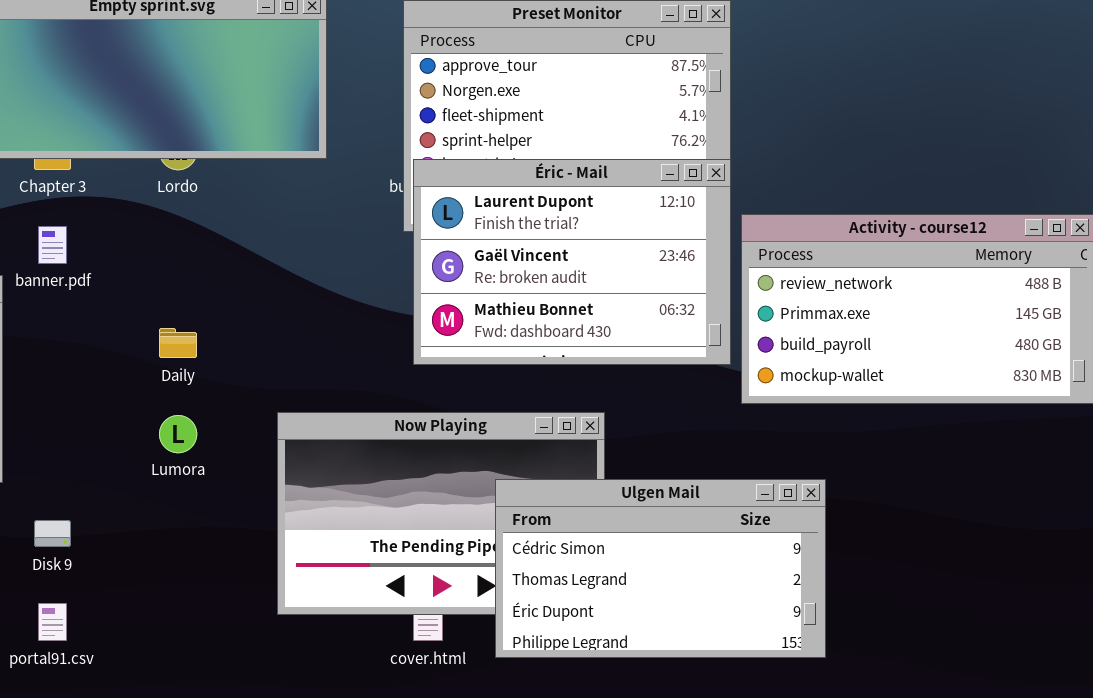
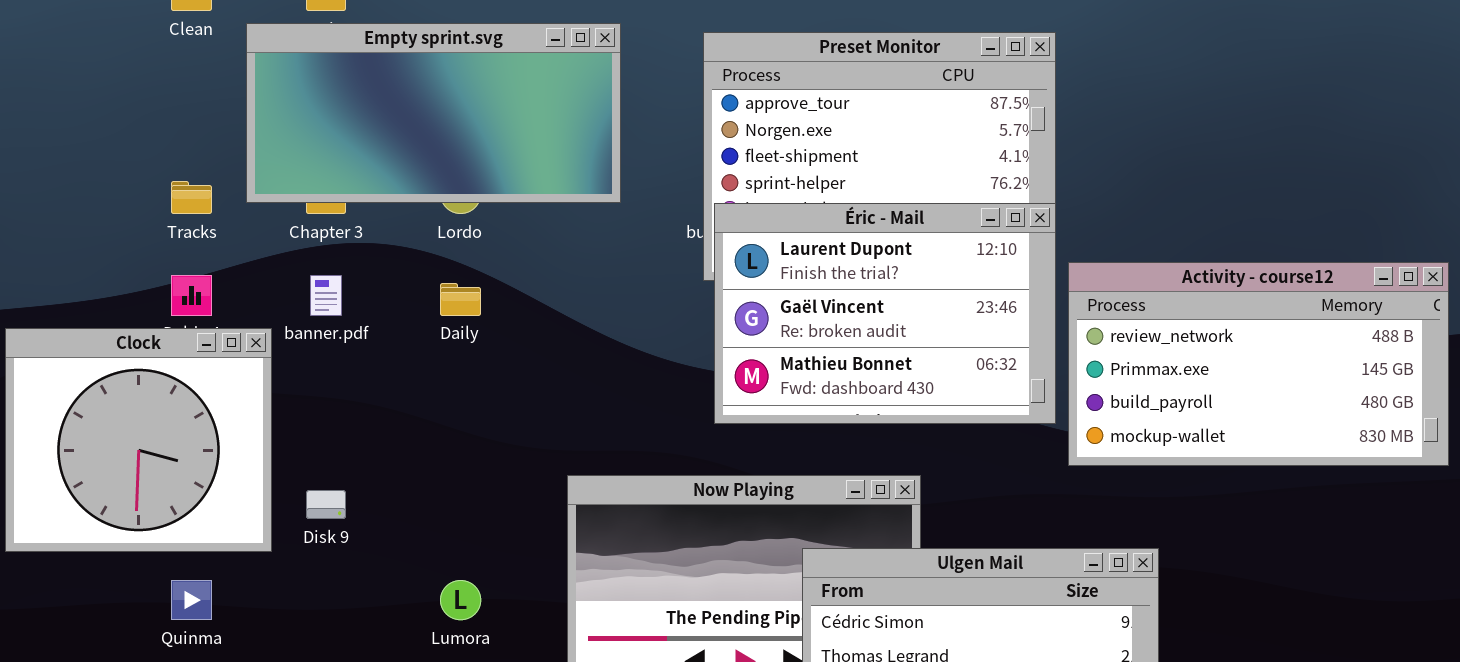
Daily: [159,328,197,358] -> [440,283,481,316], moved
Lumora: [159,415,197,453] -> [440,580,481,620], moved
Disk 9: [34,520,71,547] -> [306,490,346,519], moved

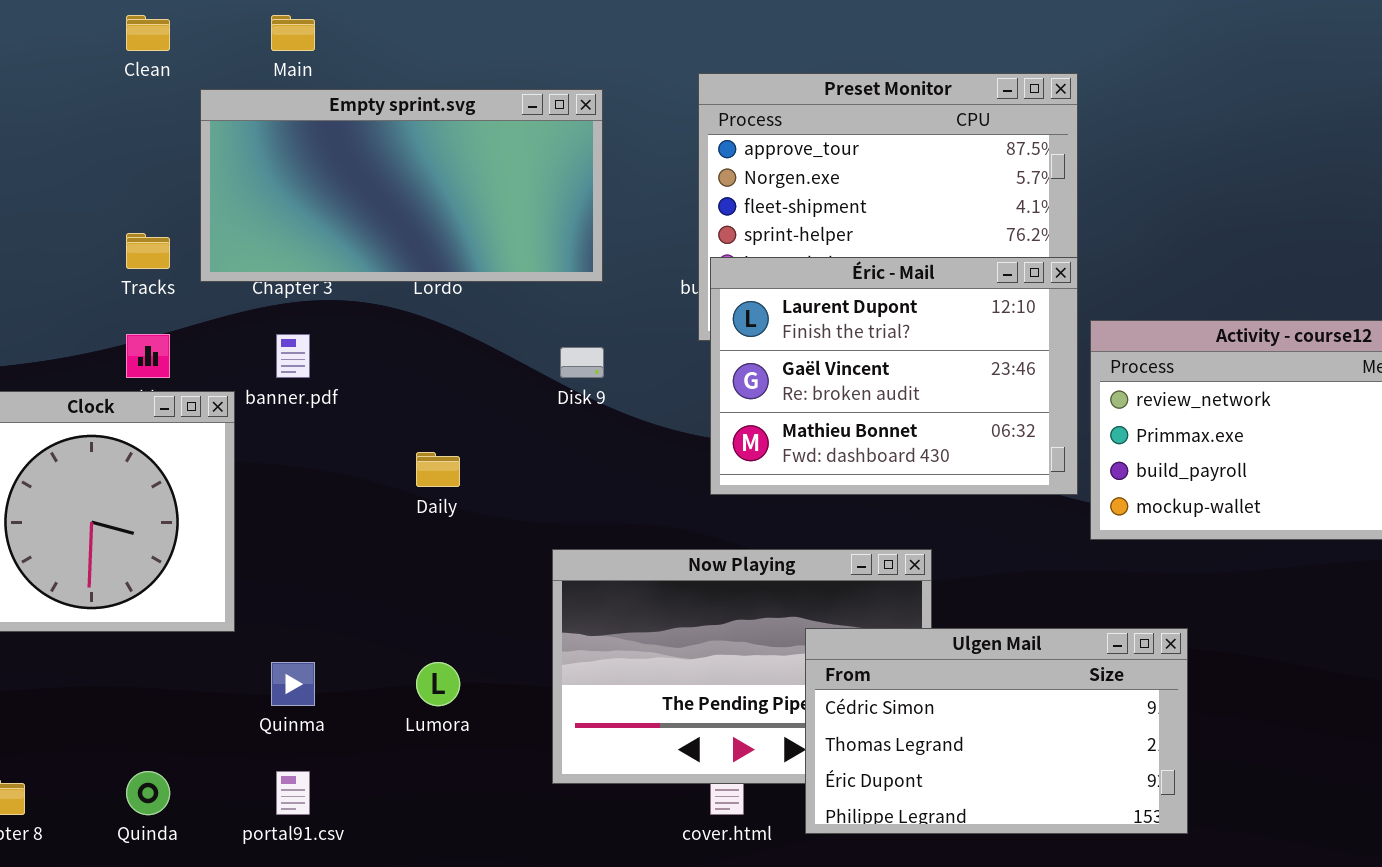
Empty sprint.svg: [246,23,621,203] -> [200,89,603,282], moved
Daily: [440,283,481,316] -> [416,452,460,487], moved
Disk 9: [306,490,346,519] -> [560,347,604,378], moved
Quinma: [171,580,212,620] -> [271,662,315,706], moved

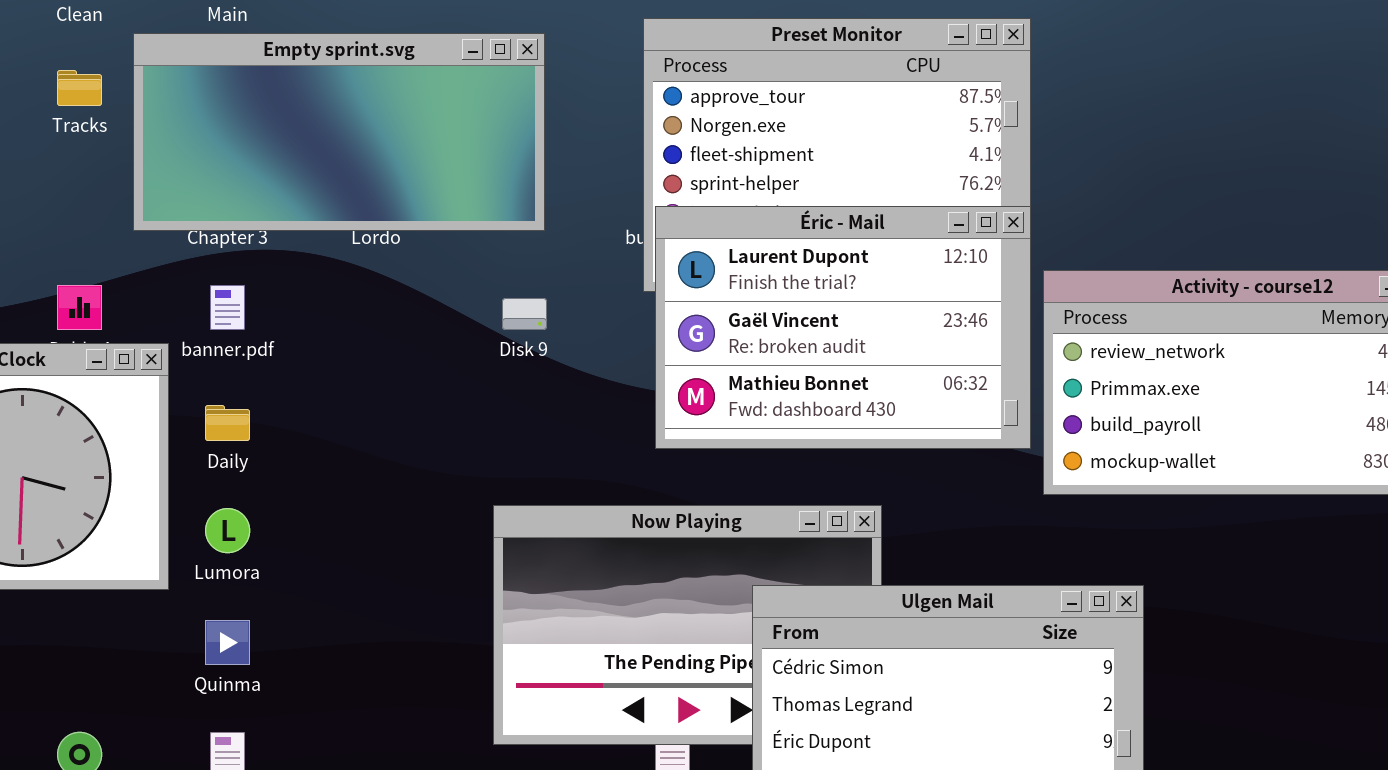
Tracks: [126,233,170,269] -> [57,70,102,106], moved
Daily: [416,452,460,487] -> [205,405,250,441], moved
Lumora: [416,662,460,706] -> [205,508,250,553], moved

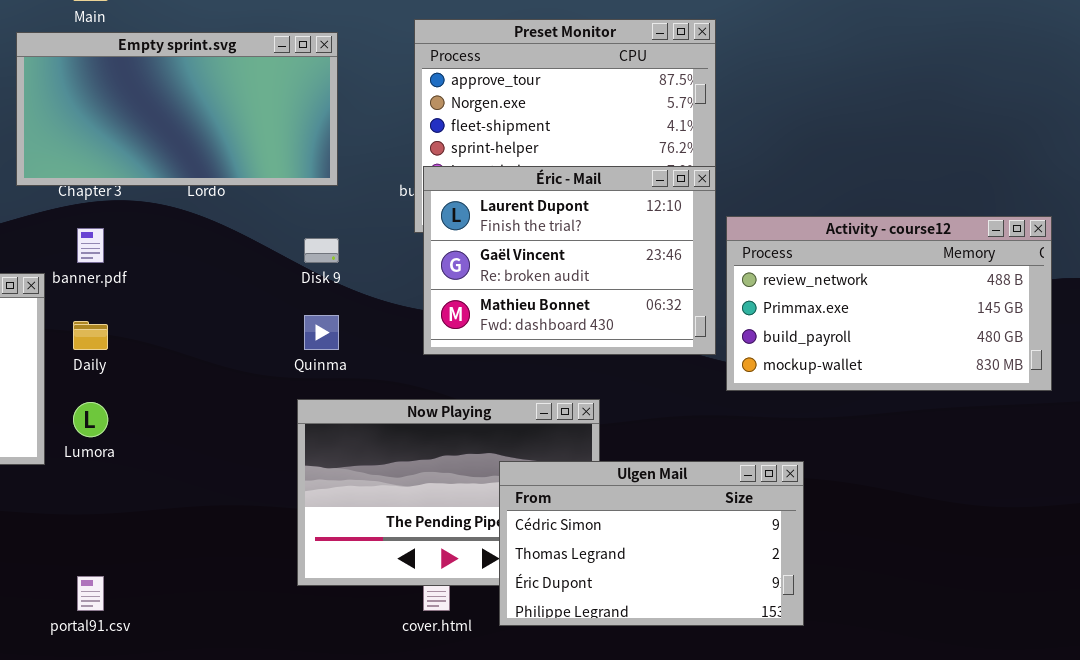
Quinma: [205,620,250,665] -> [304,315,339,350], moved

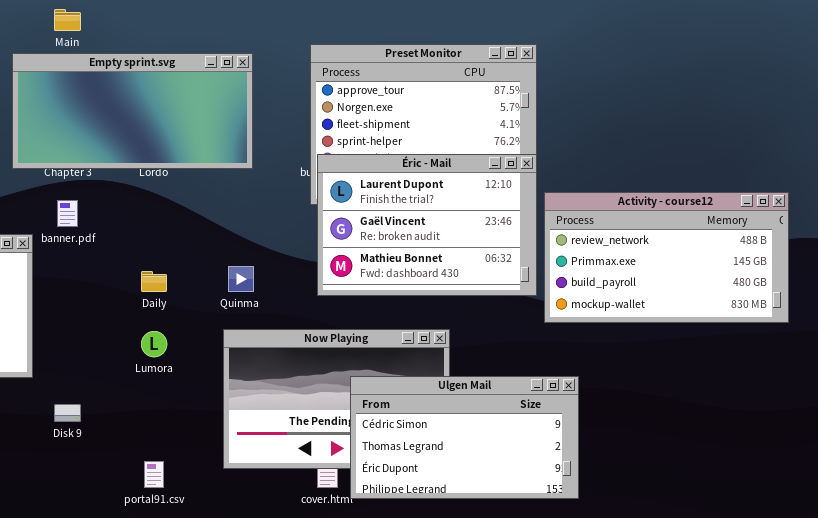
Disk 9: [304,238,339,263] -> [54,404,81,422], moved
Daily: [73,321,108,350] -> [141,271,167,292], moved
Lumora: [73,402,108,437] -> [141,331,167,357], moved
Ulgen Mail: [499,461,804,626] -> [350,376,579,499], moved
portal91.csv: [77,576,104,611] -> [144,461,164,488], moved

